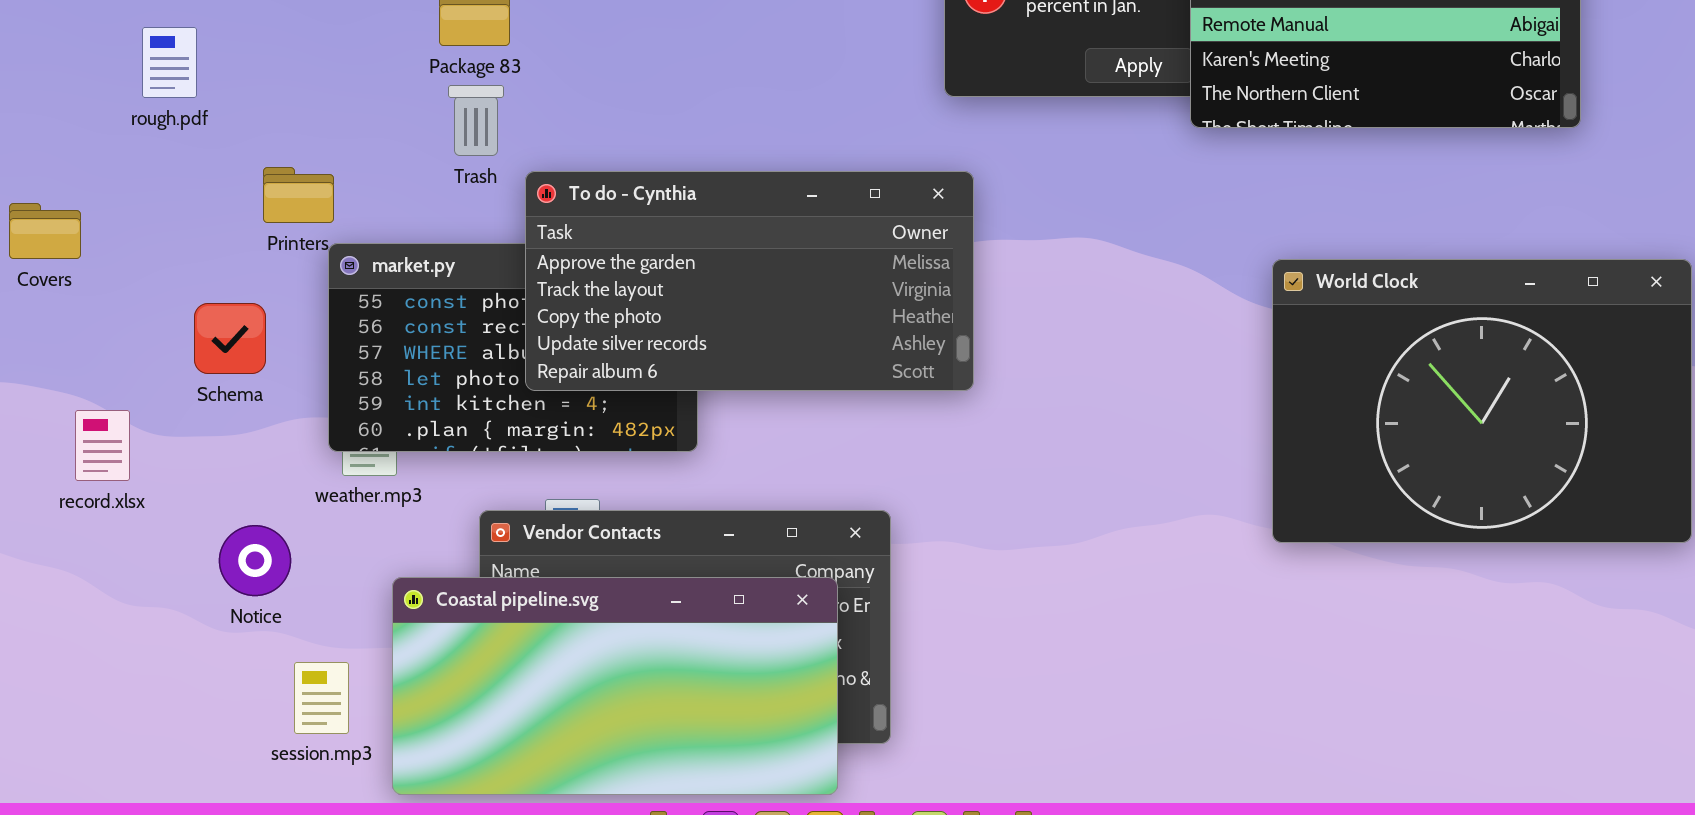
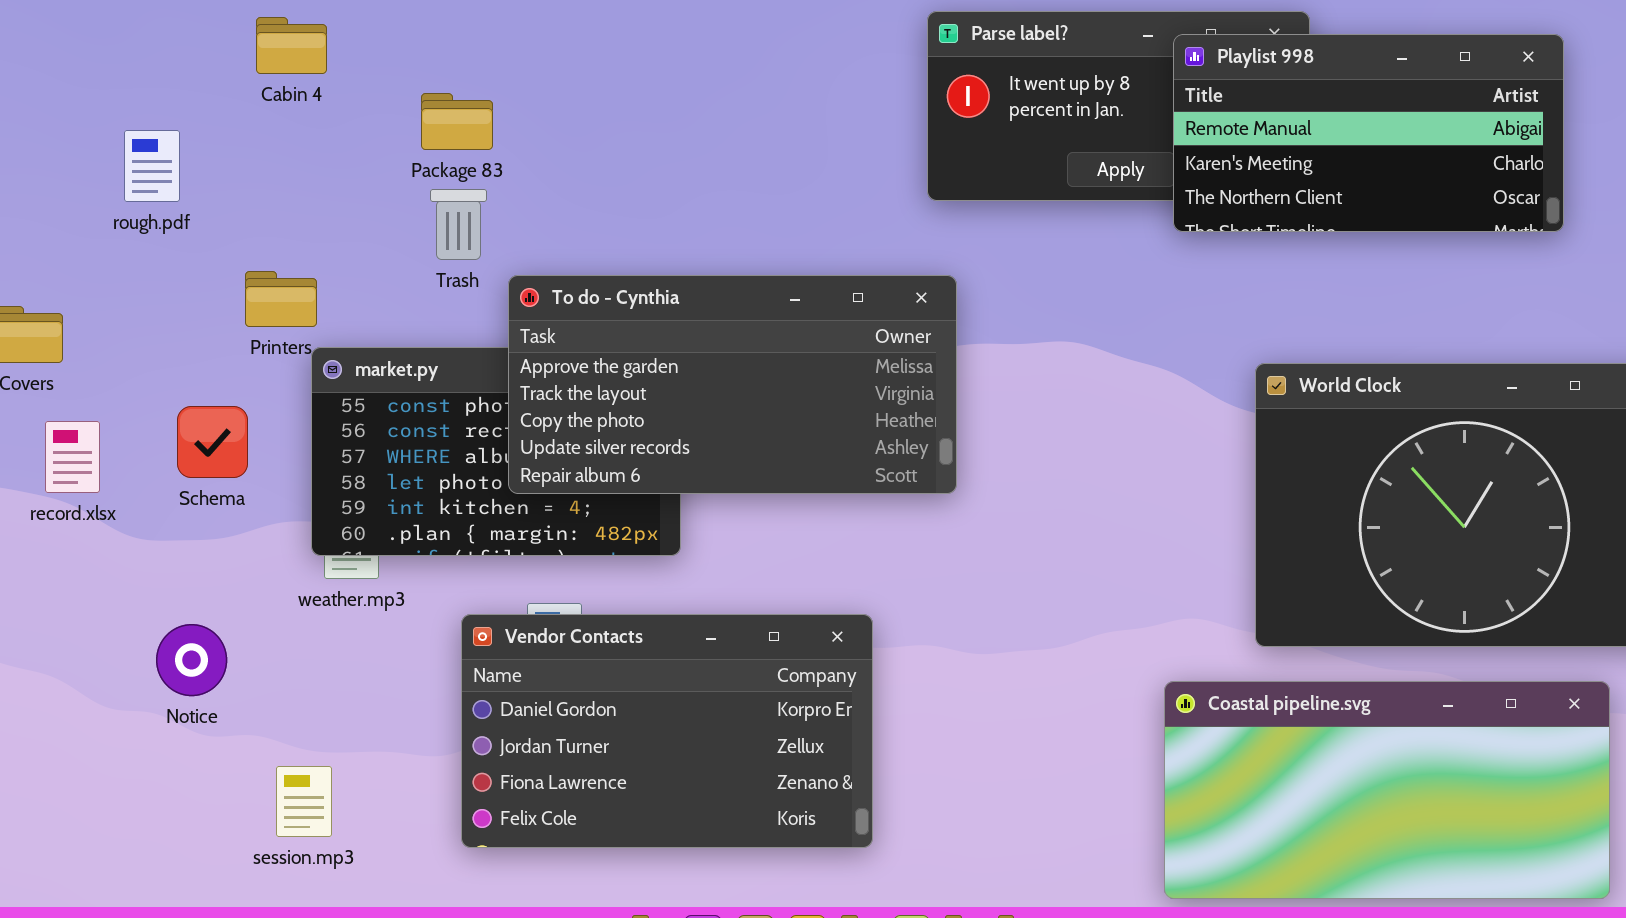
record.xlsx: [75,410,130,481] -> [45,421,100,493], moved
Notice: [219,525,291,596] -> [156,624,227,696], moved
Coastal pipeline.svg: [392,577,838,795] -> [1164,681,1610,899], moved

